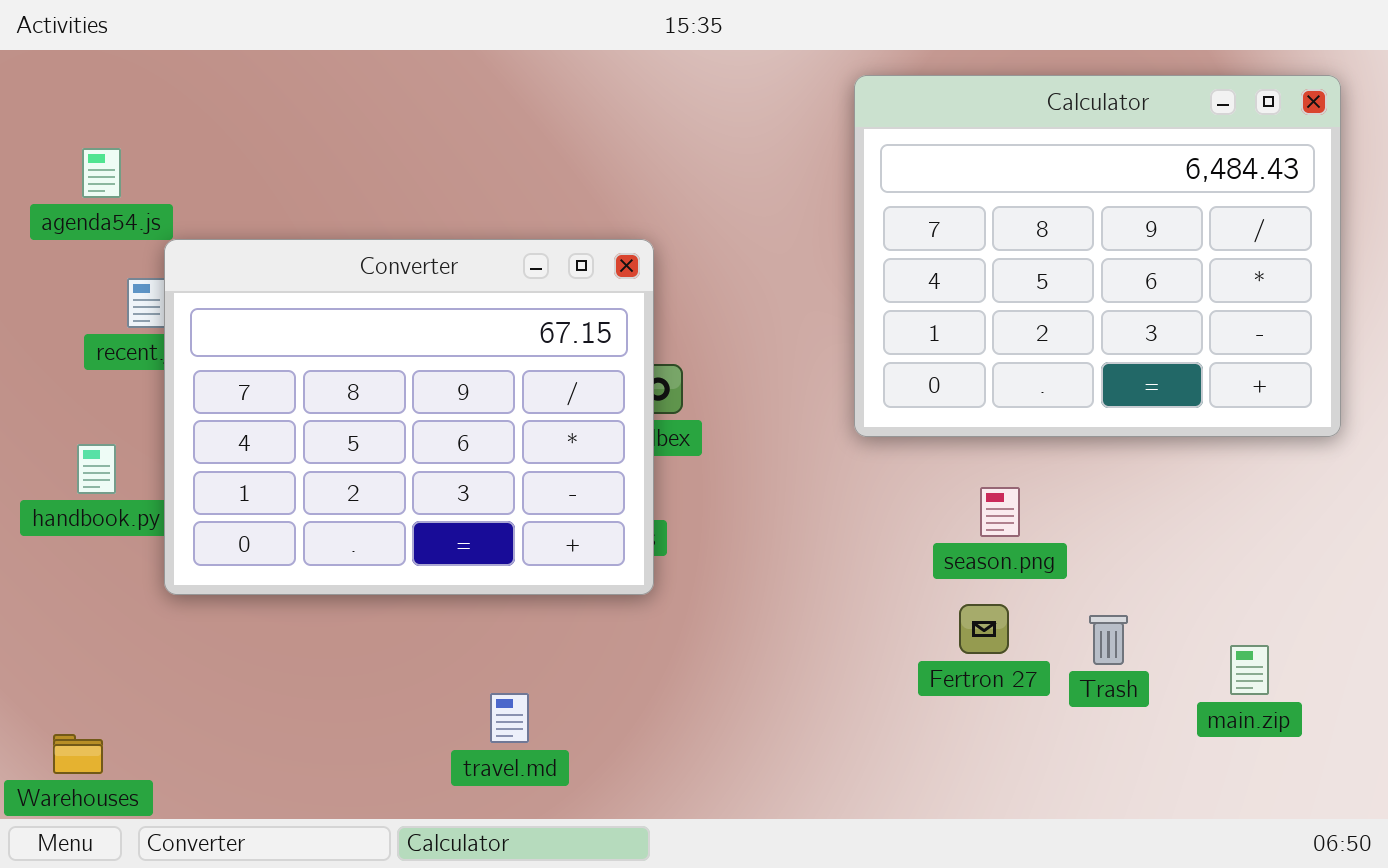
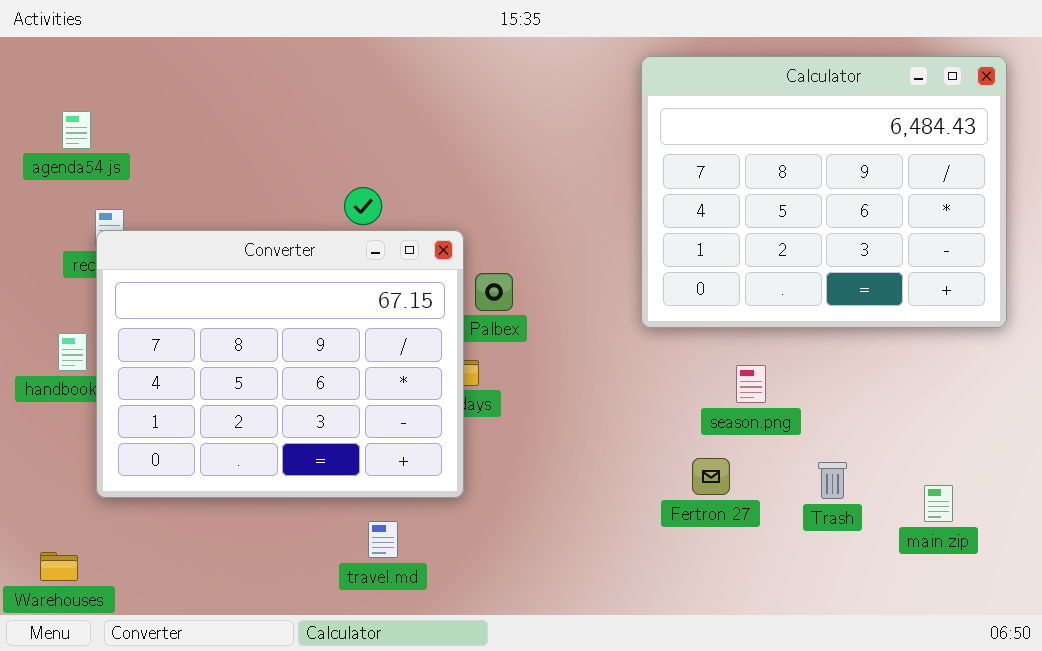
Converter: [164,239,654,595] -> [96,230,464,498], moved
Fertron 27: [959,604,1009,654] -> [692,458,730,495], moved

